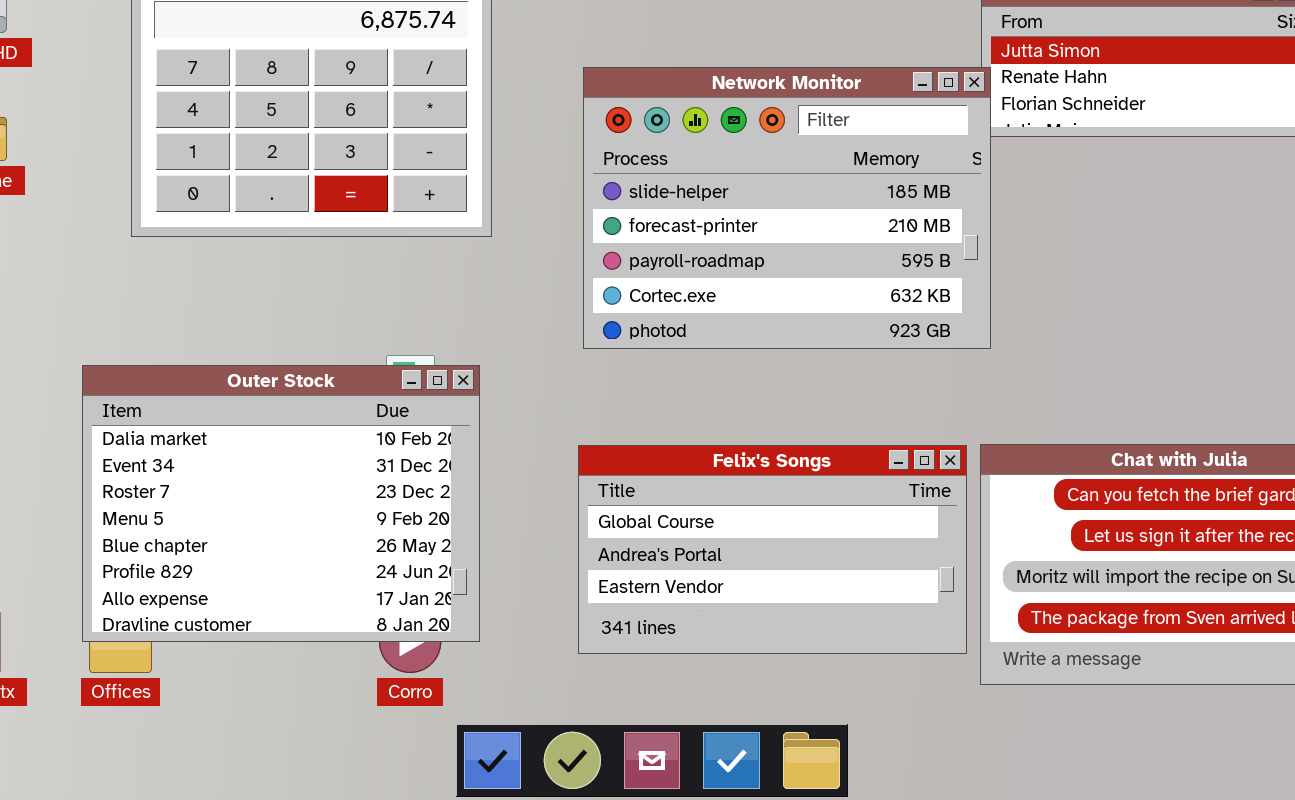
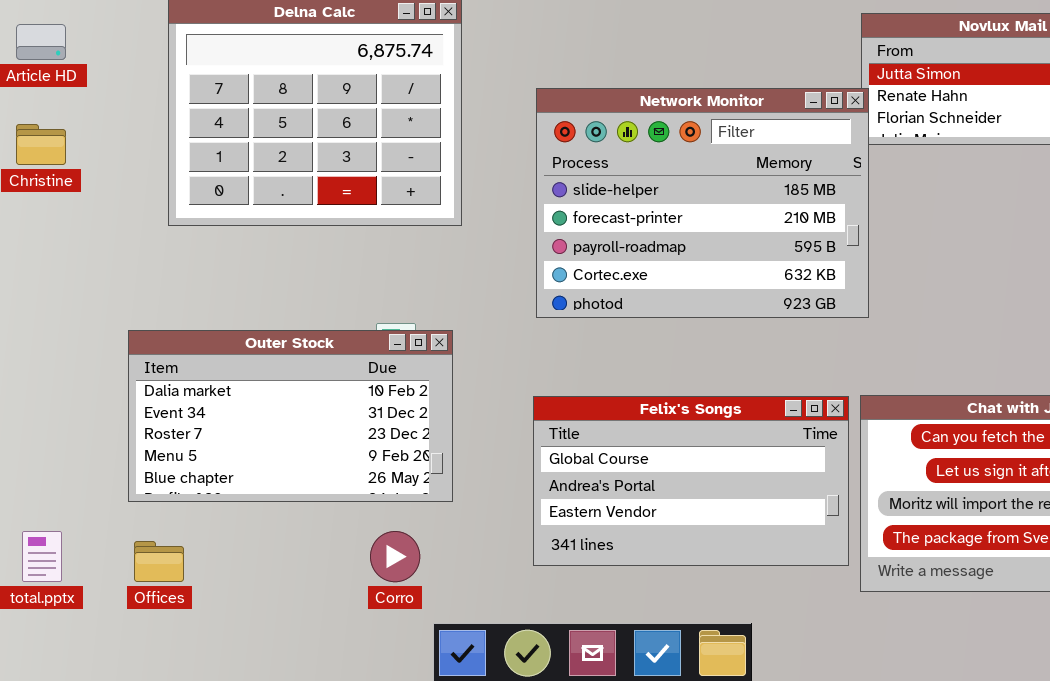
Outer Stock: [82,365,480,642] -> [128,330,453,502], resized

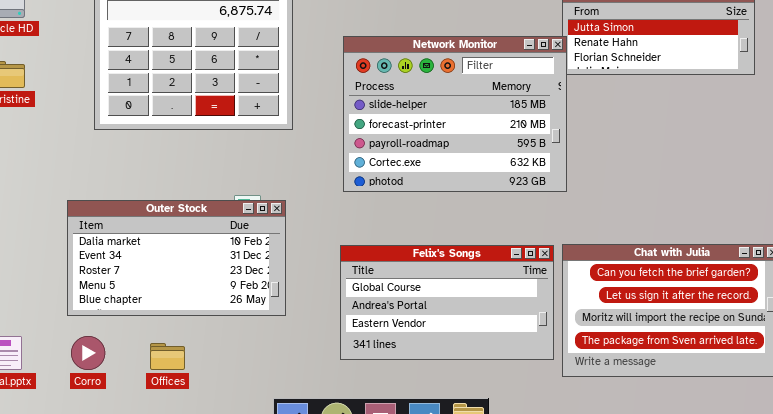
Corro: [370,531,420,582] -> [71,336,105,370], moved
Offices: [134,541,184,582] -> [150,343,185,370], moved

